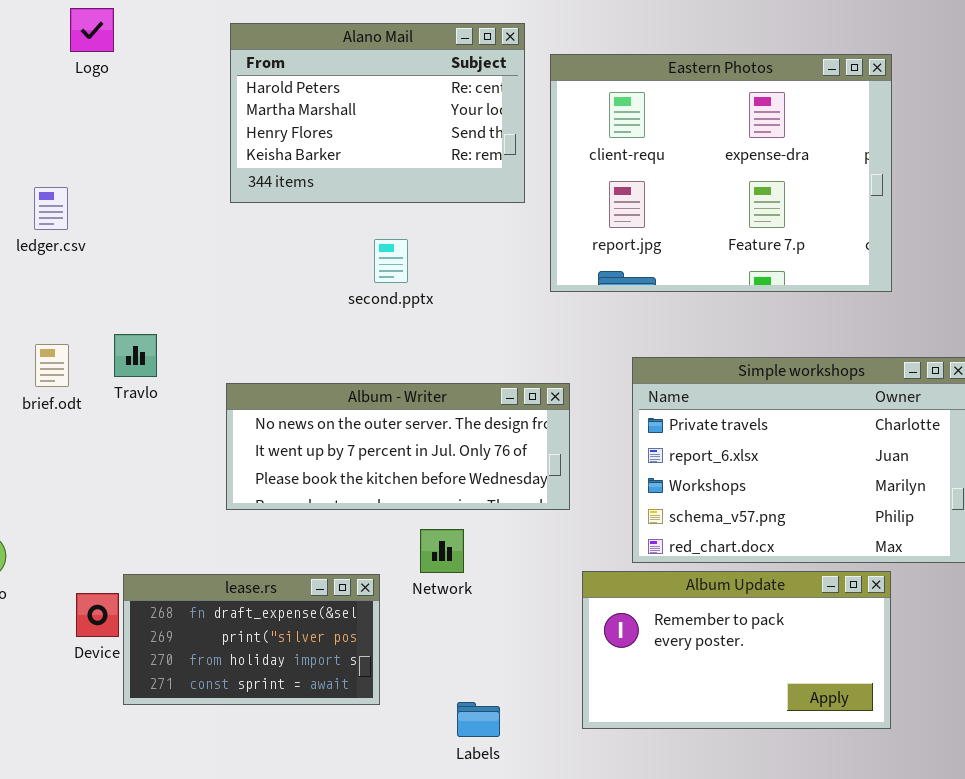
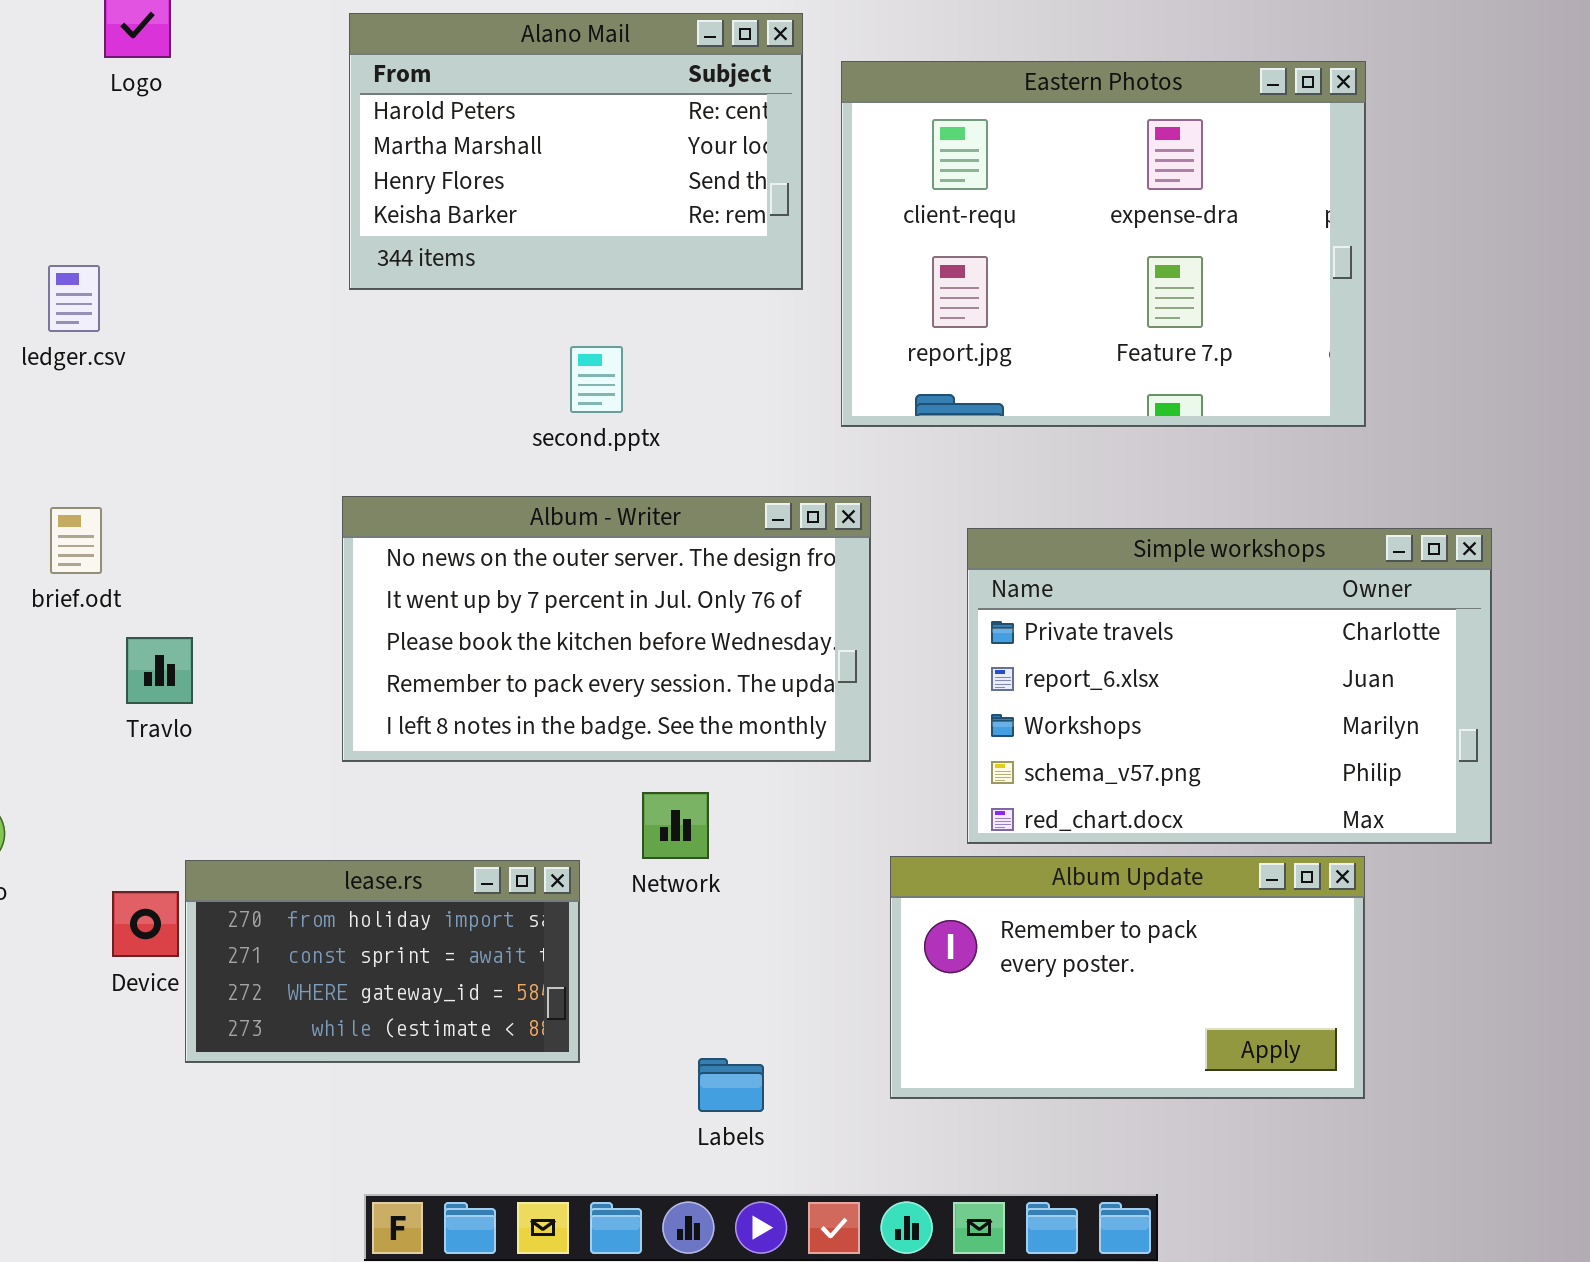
Travlo: [114,334,157,377] -> [126,637,193,704], moved
Album - Writer: [226,383,570,510] -> [342,496,871,762], resized
lease.rs: [123,574,380,705] -> [185,860,580,1063], scrolled down 2 rows

